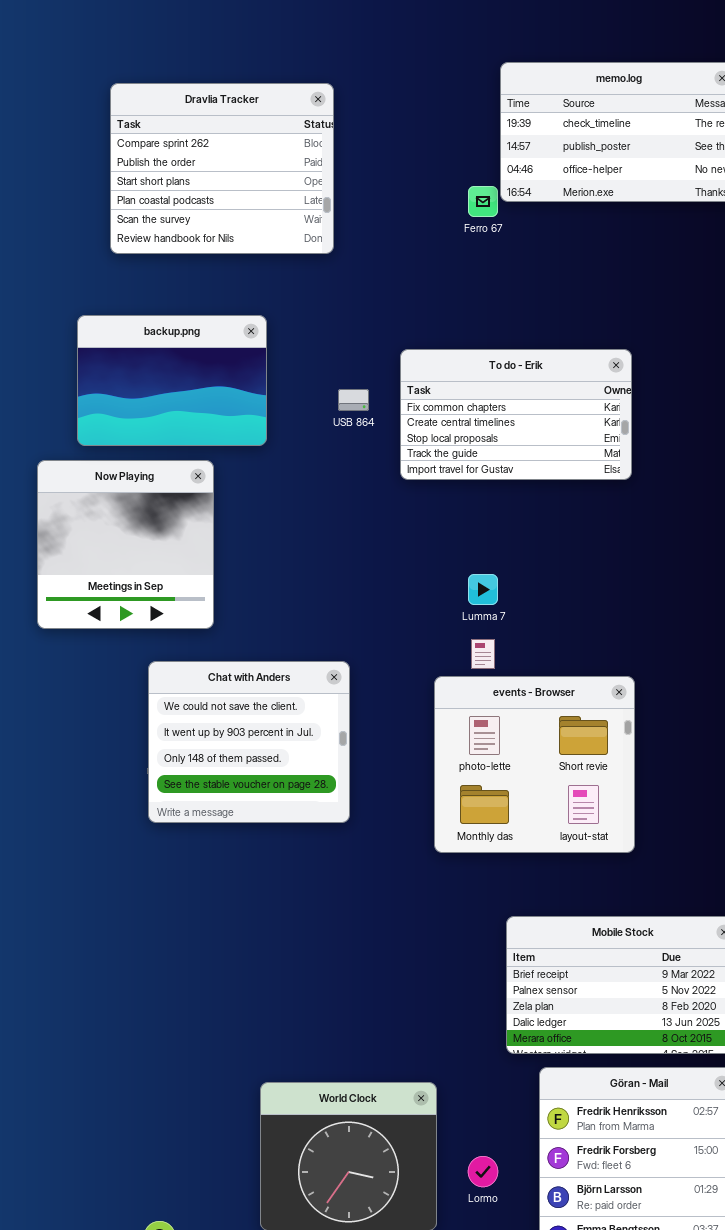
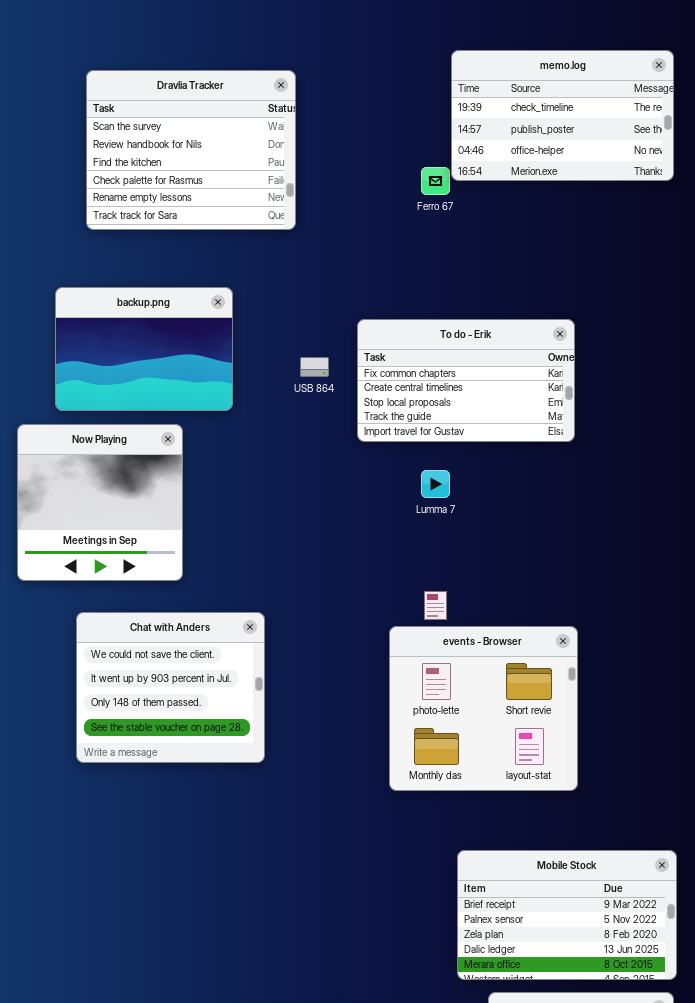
Dravlia Tracker: [110,83,334,254] -> [86,70,296,230], scrolled down 4 rows
Lumma 7: [468,574,498,605] -> [421,470,450,498], moved
Chat with Anders: [148,661,350,823] -> [76,612,265,763], moved

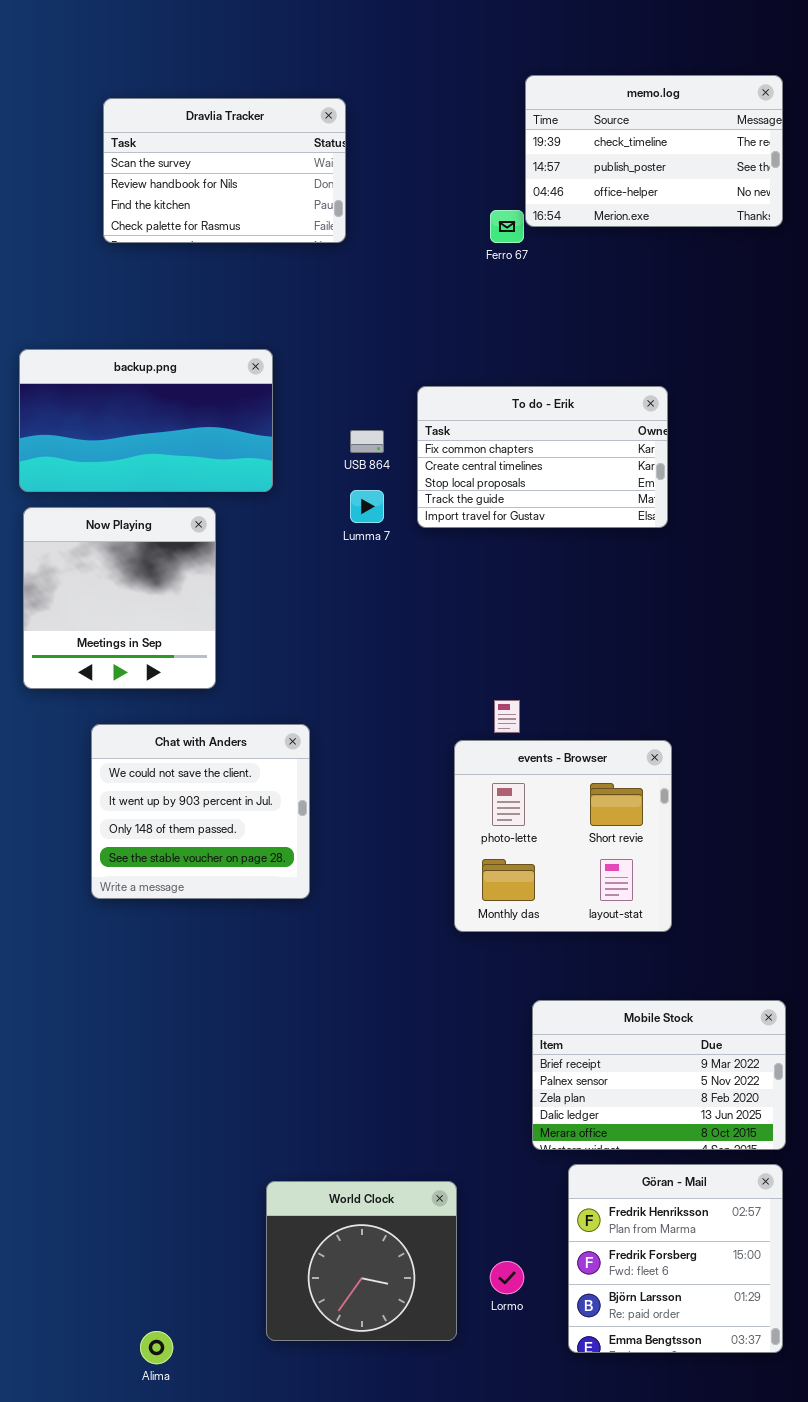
Dravlia Tracker: [86,70,296,230] -> [103,98,346,243], resized
backup.png: [55,287,233,411] -> [19,349,273,492], resized
Lumma 7: [421,470,450,498] -> [350,490,384,523], moved

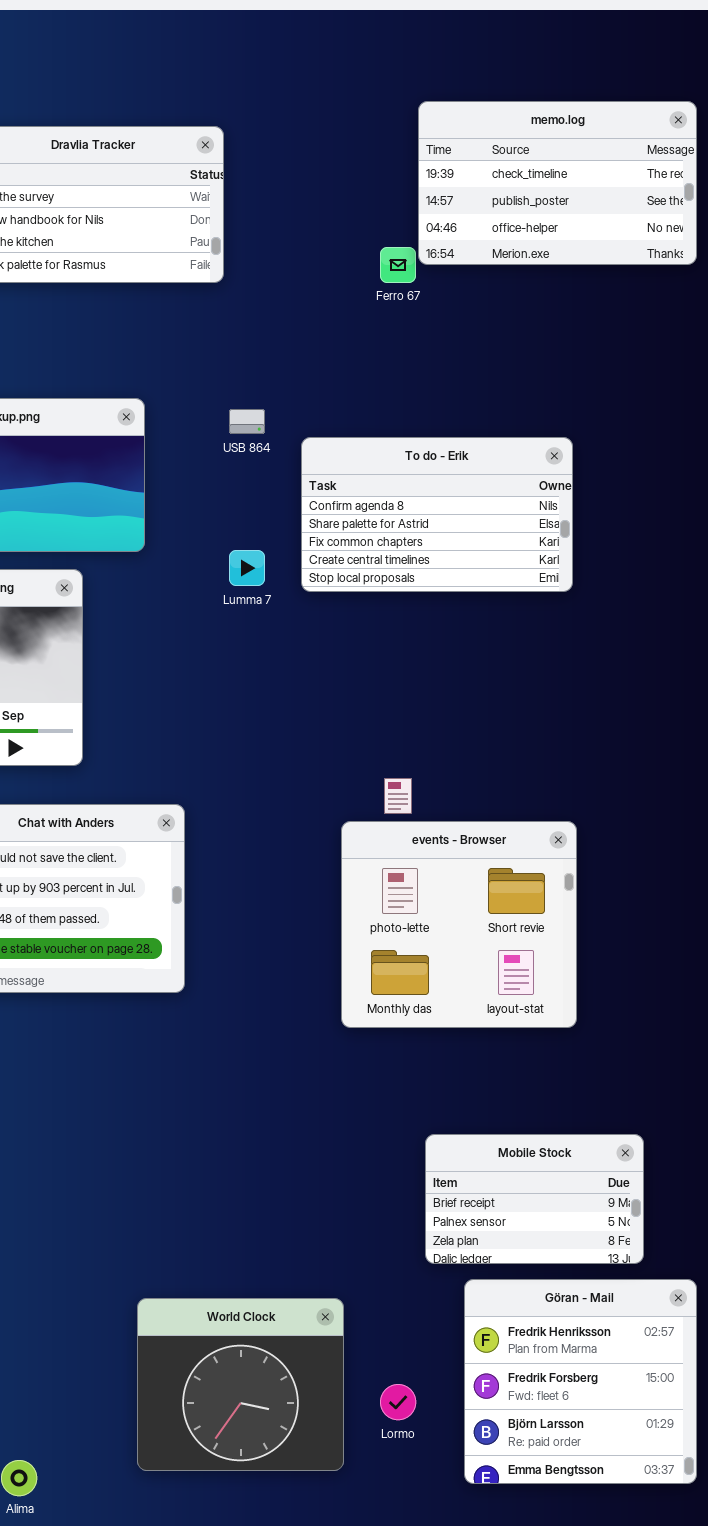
To do - Erik: [417,386,668,528] -> [301,437,573,592], scrolled up 2 rows
USB 864: [350,430,384,453] -> [229,409,265,434], moved
Mobile Stock: [532,1000,786,1150] -> [425,1134,644,1264], resized

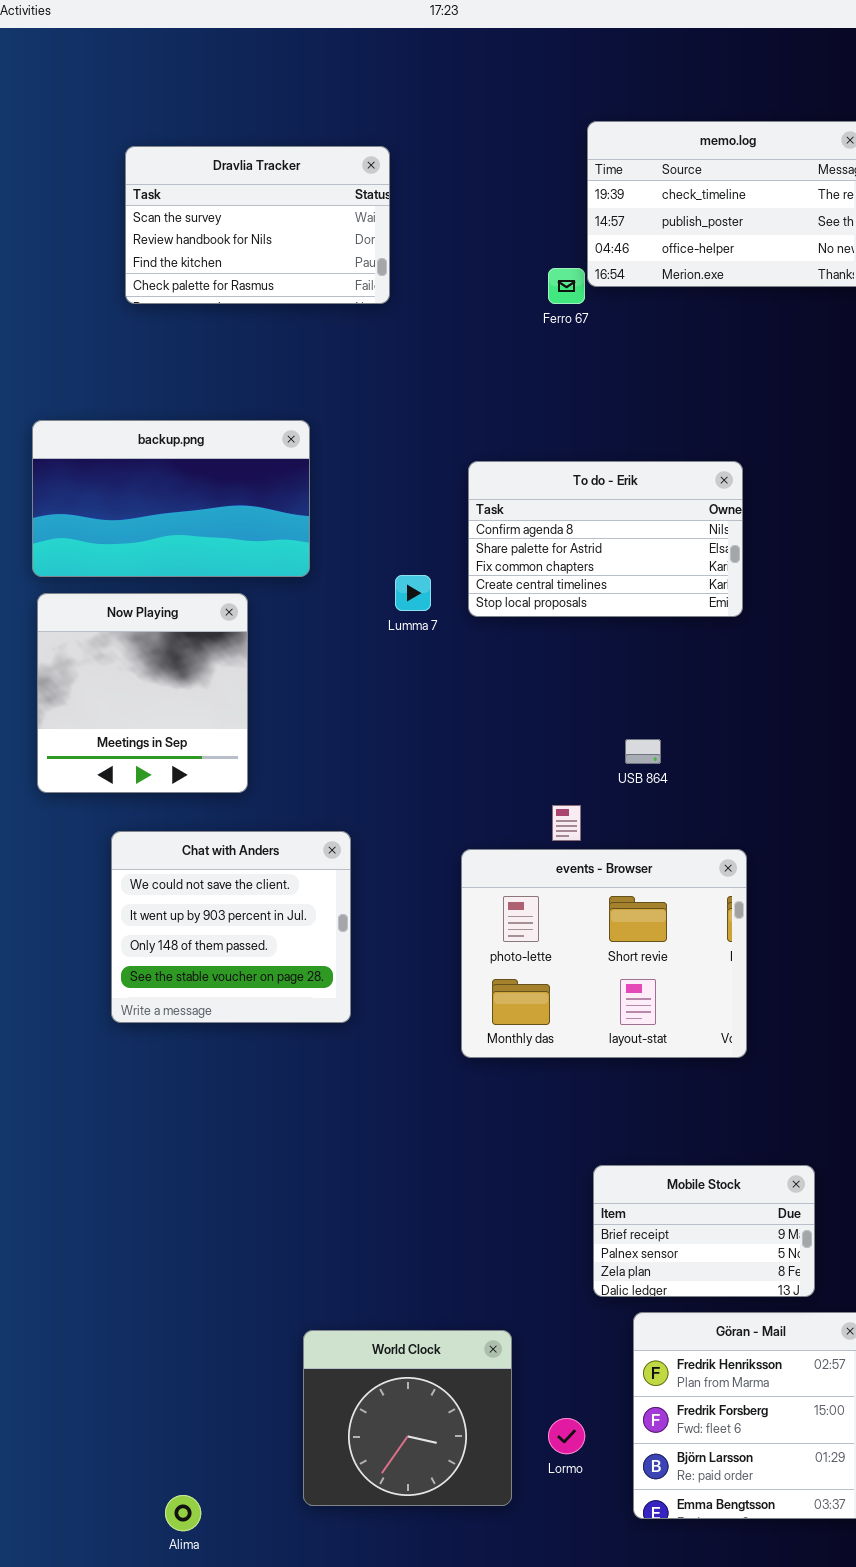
USB 864: [229,409,265,434] -> [625,739,661,764], moved
events - Browser: [341,821,577,1028] -> [461,849,747,1058], resized

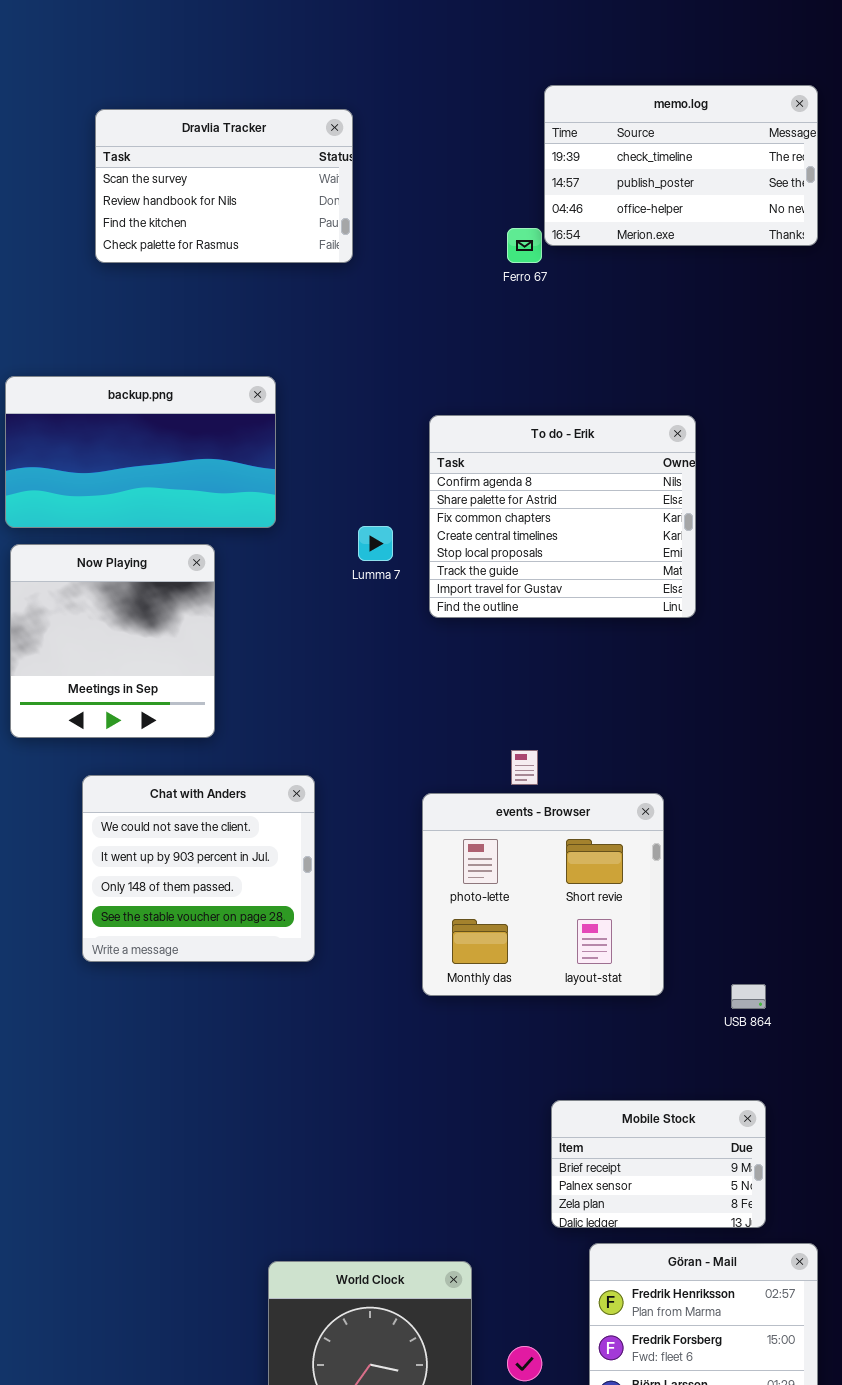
To do - Erik: [468,461,743,617] -> [429,415,696,618], resized
USB 864: [625,739,661,764] -> [731,984,766,1009], moved
events - Browser: [461,849,747,1058] -> [422,793,664,996], resized

